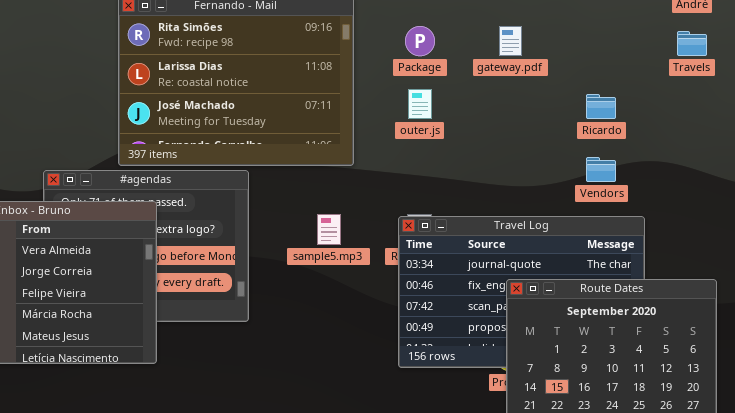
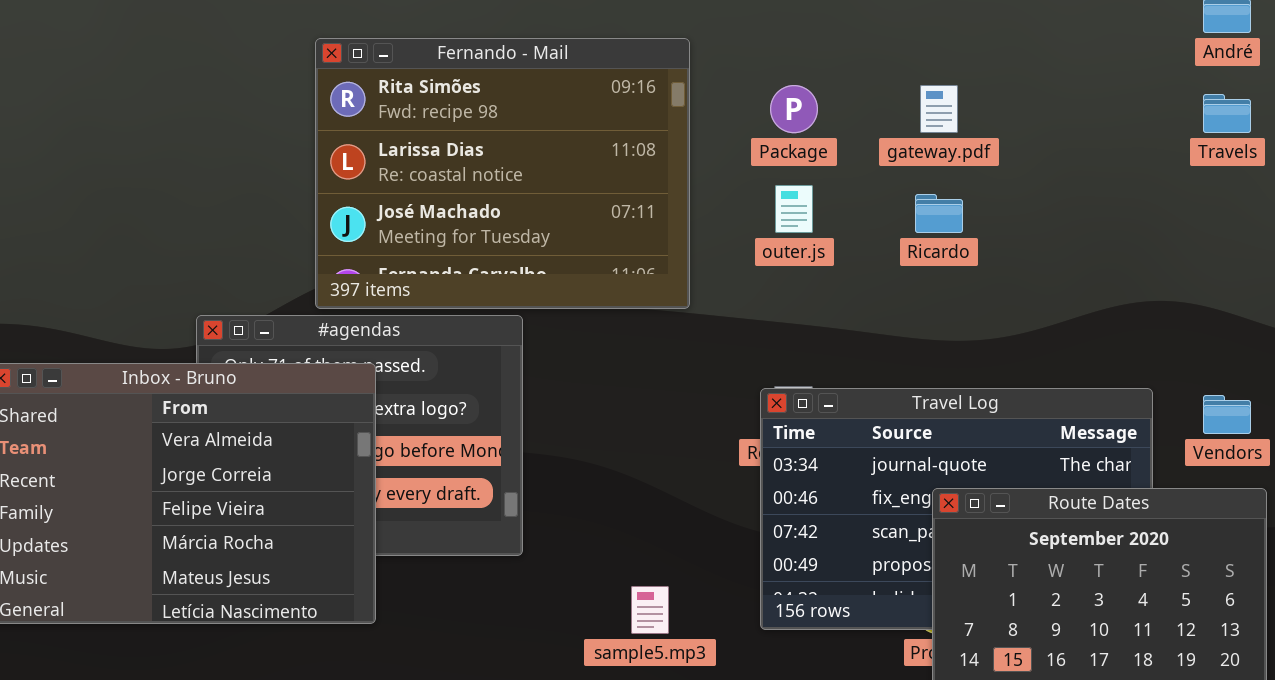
Ricardo: [586,94,616,119] -> [915,194,963,233], moved
Vendors: [586,157,616,182] -> [1203,395,1251,434], moved
sample5.mp3: [317,214,341,245] -> [631,586,669,634], moved

